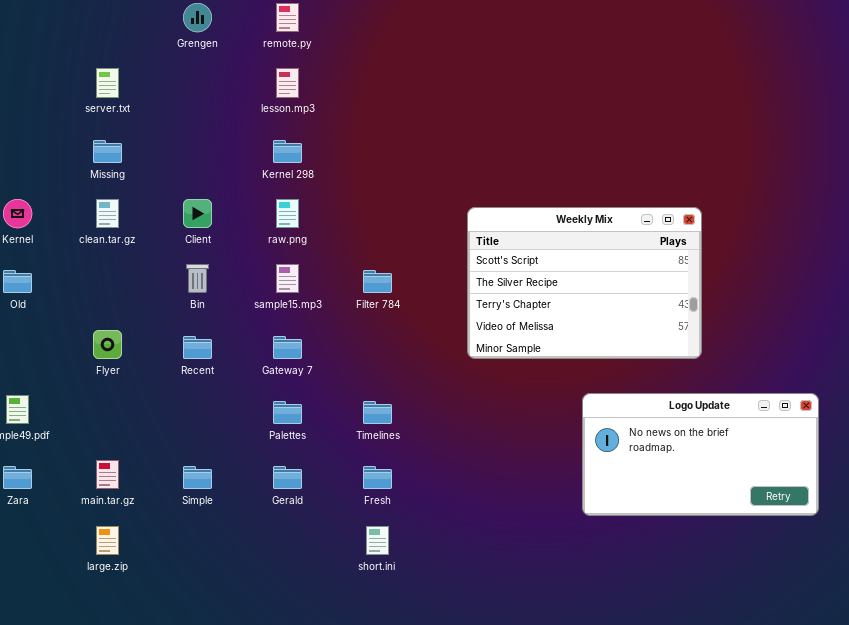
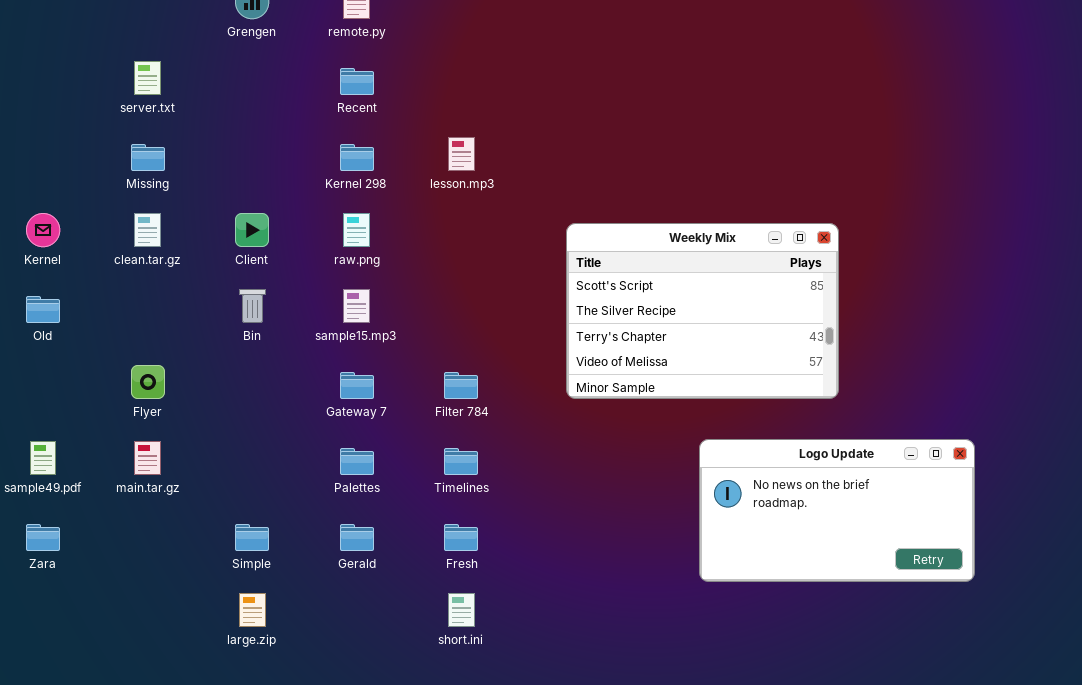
lesson.mp3: [276,68,299,98] -> [448,137,475,171], moved
Filter 784: [363,270,392,293] -> [444,372,478,399], moved
Recent: [183,336,212,359] -> [340,68,374,95], moved
main.tar.gz: [96,460,119,489] -> [134,441,161,475], moved
large.zip: [96,526,119,555] -> [239,593,266,627], moved

